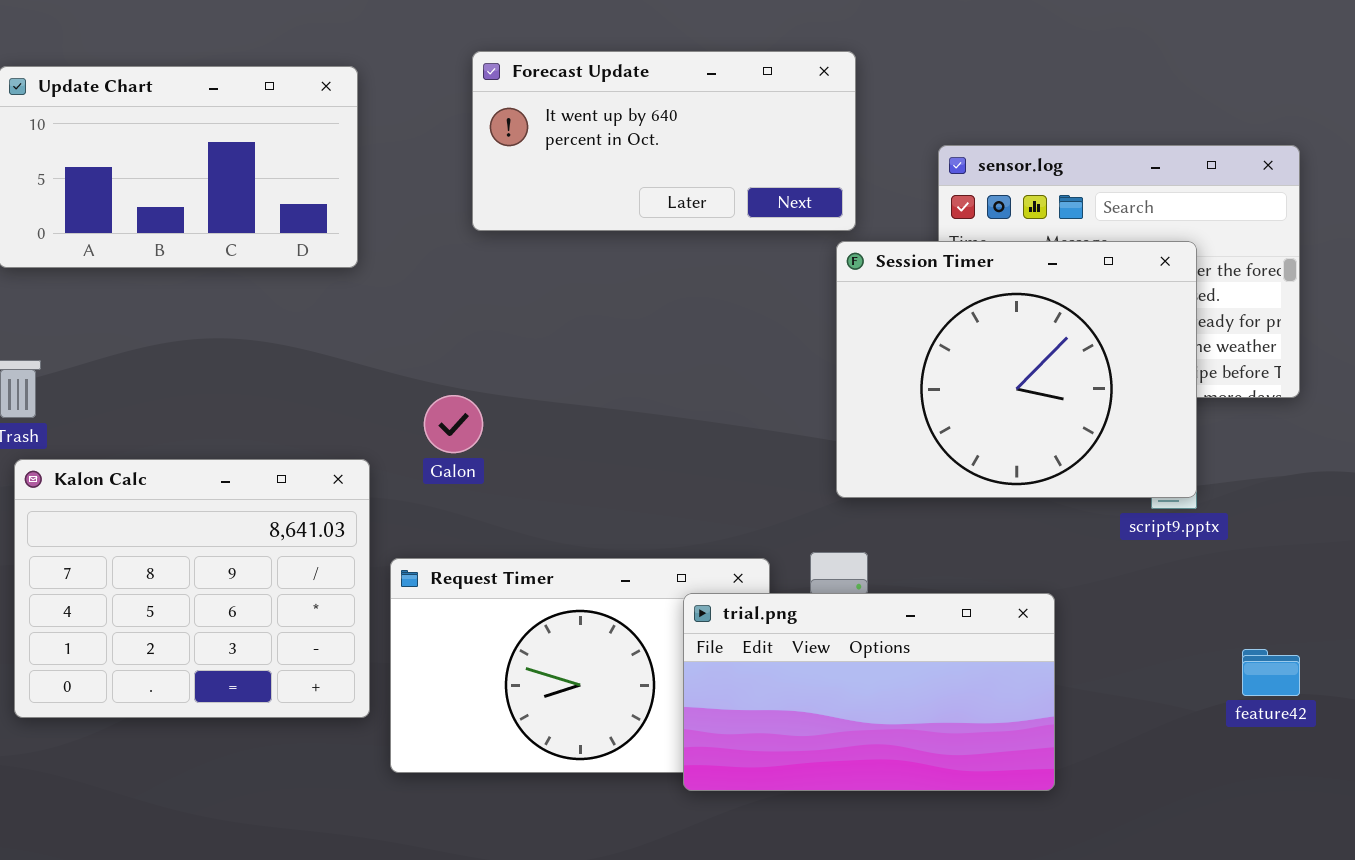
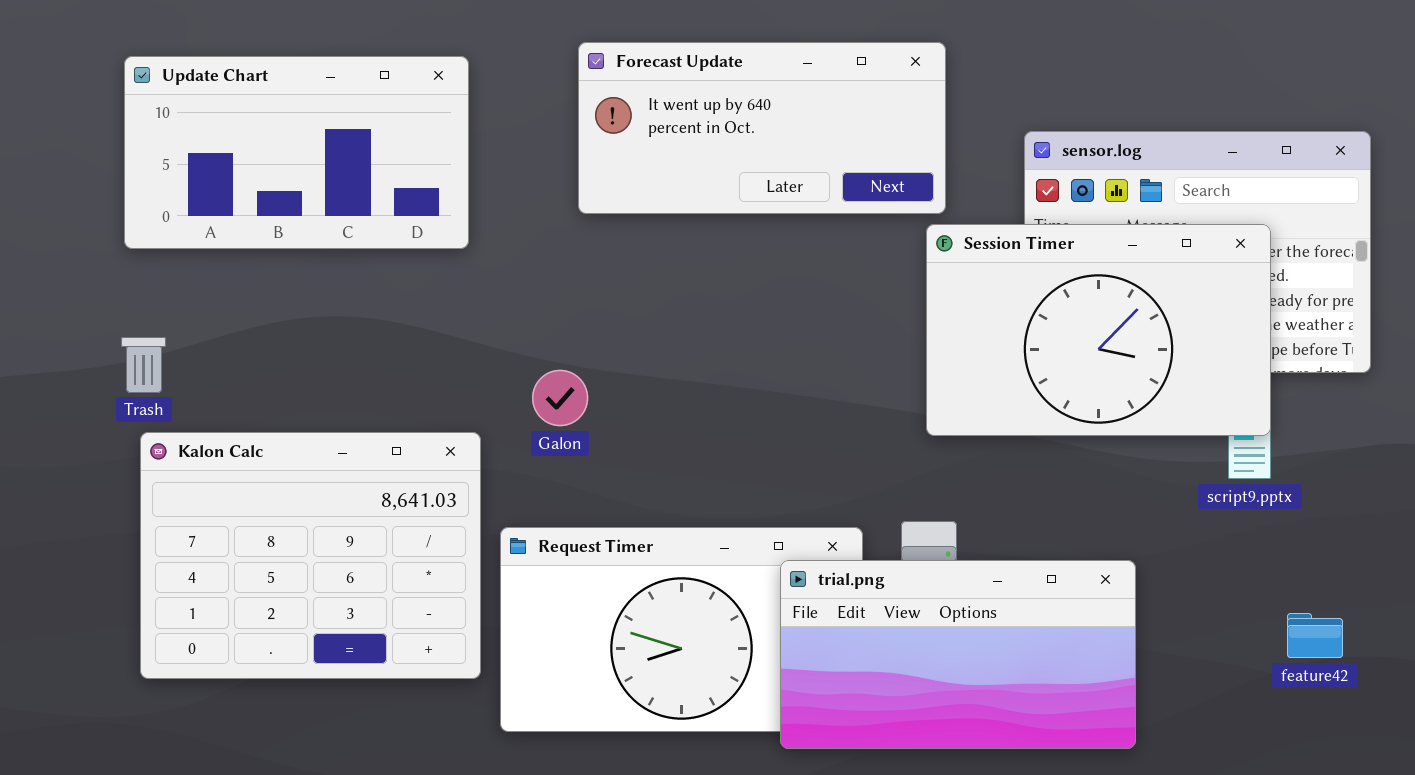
Session Timer: [836,241,1197,498] -> [926,224,1271,436], resized
feature42: [1242,649,1300,696] -> [1287,613,1343,658], moved

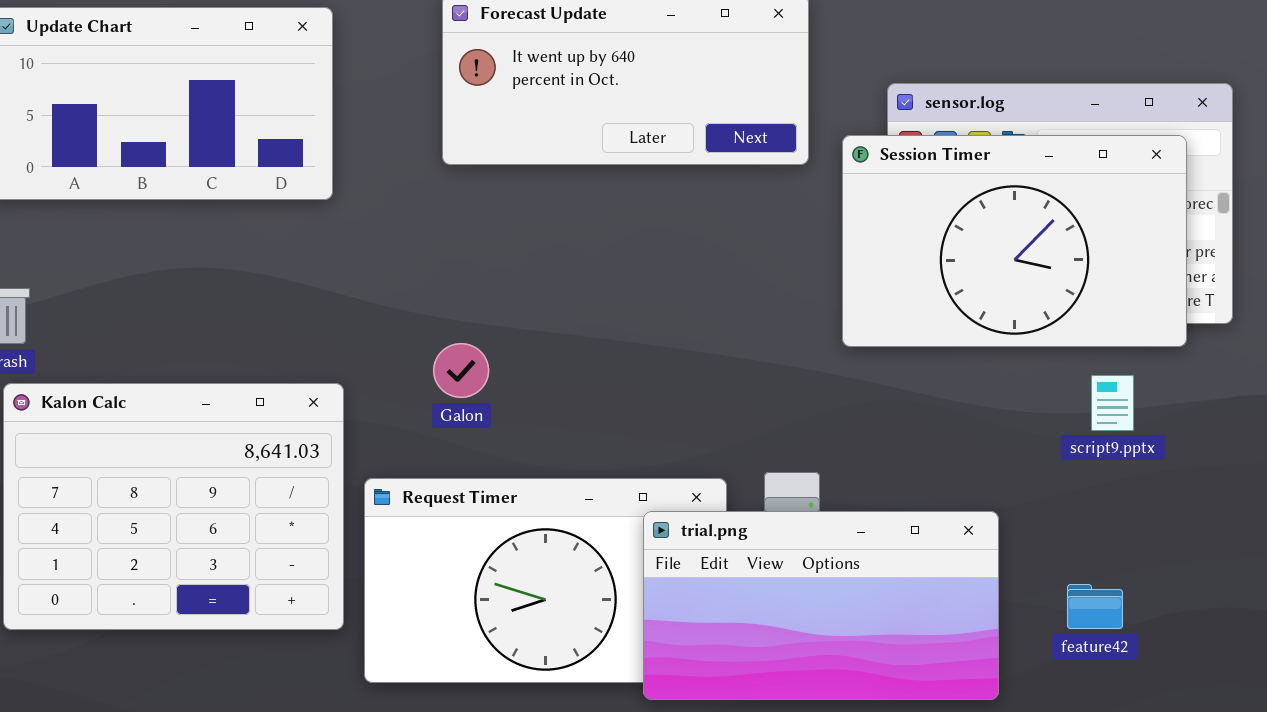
Session Timer: [926,224,1271,436] -> [842,135,1187,347], moved
Galon: [532,370,588,426] -> [433,343,489,398], moved
feature42: [1287,613,1343,658] -> [1067,584,1123,629], moved

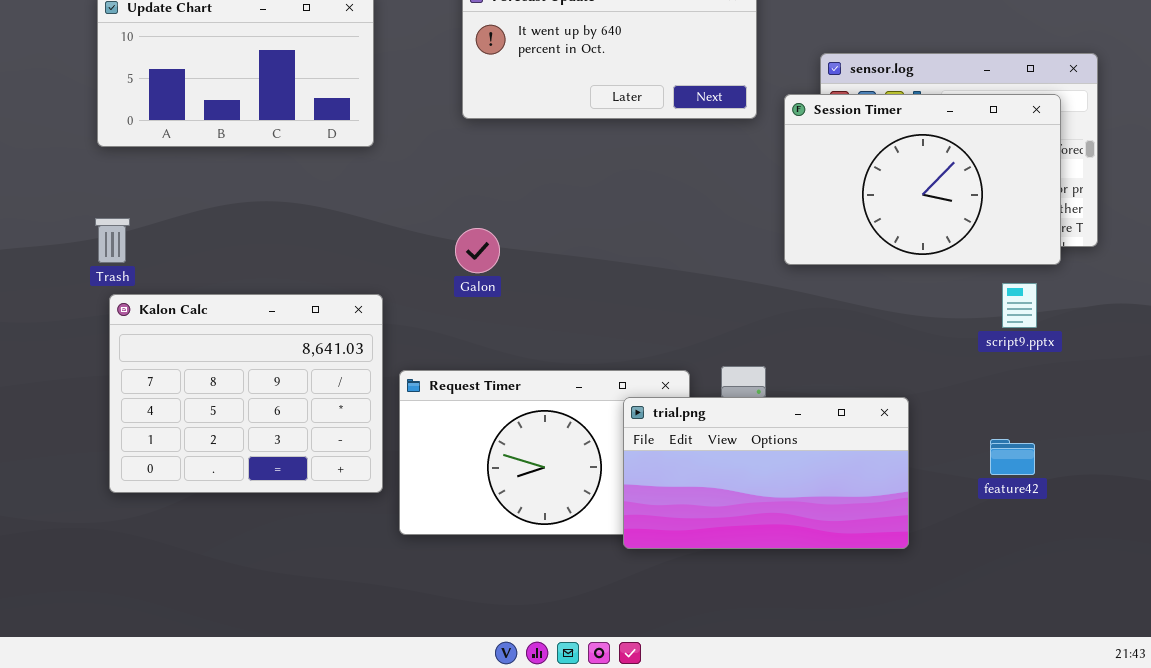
Galon: [433,343,489,398] -> [455,228,500,273], moved
script9.pptx: [1091,375,1134,431] -> [1002,283,1037,328], moved
feature42: [1067,584,1123,629] -> [990,439,1035,475], moved

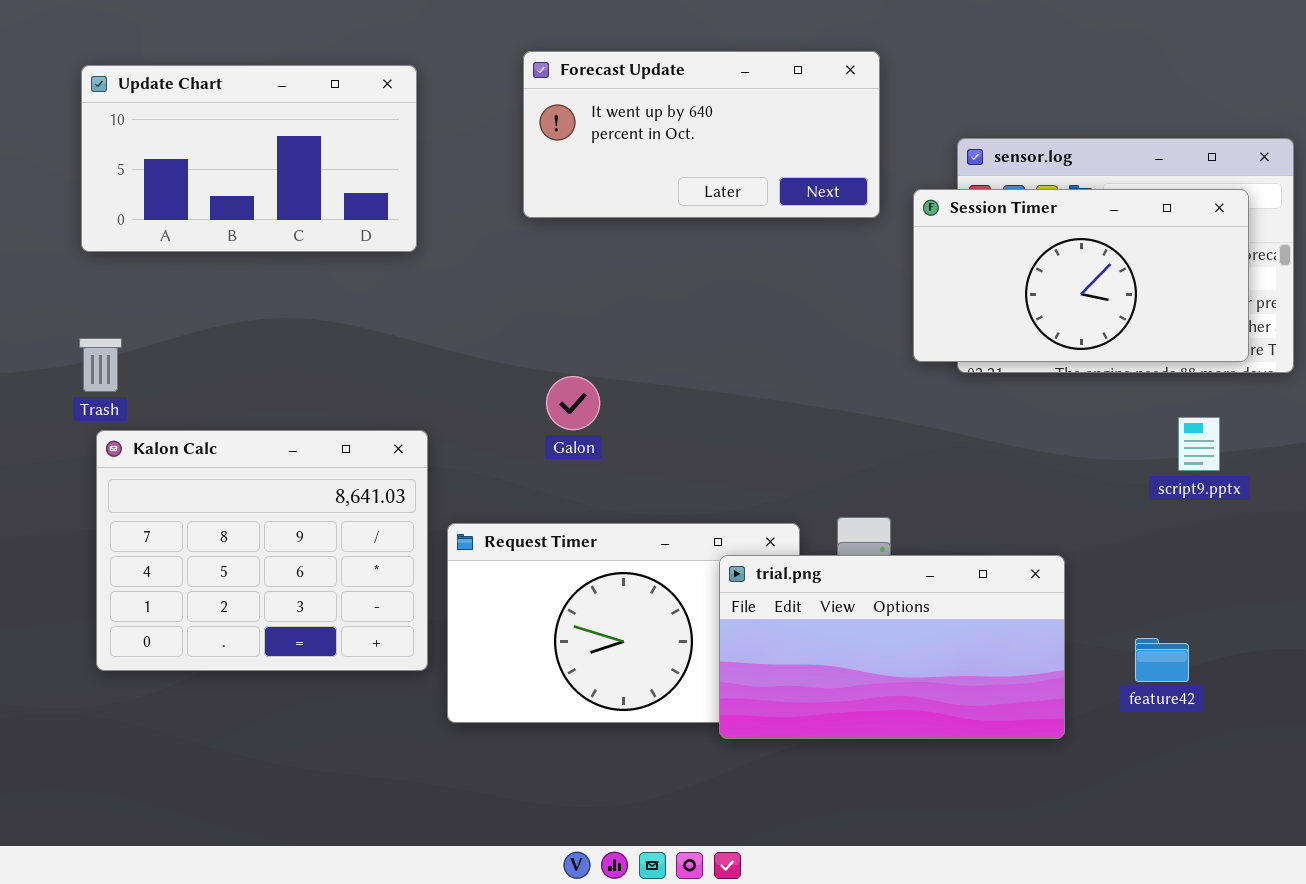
Session Timer: [784,94,1061,265] -> [913,189,1249,362], resized
Galon: [455,228,500,273] -> [546,376,600,430], moved
feature42: [990,439,1035,475] -> [1135,638,1189,682], moved

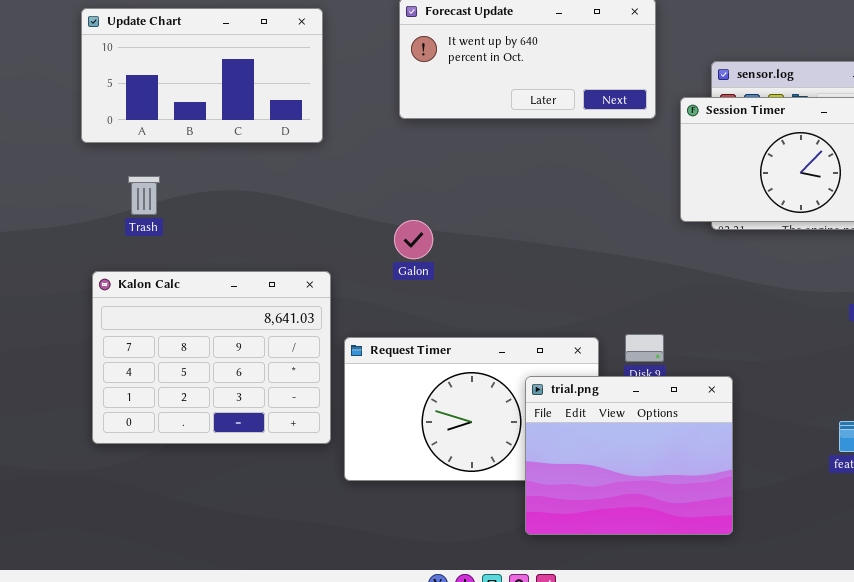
Trash: [79,338,122,392] -> [128,176,160,215], moved
Galon: [546,376,600,430] -> [394,220,433,259], moved
trial.png: [719,555,1065,739] -> [525,376,733,535], moved, resized

